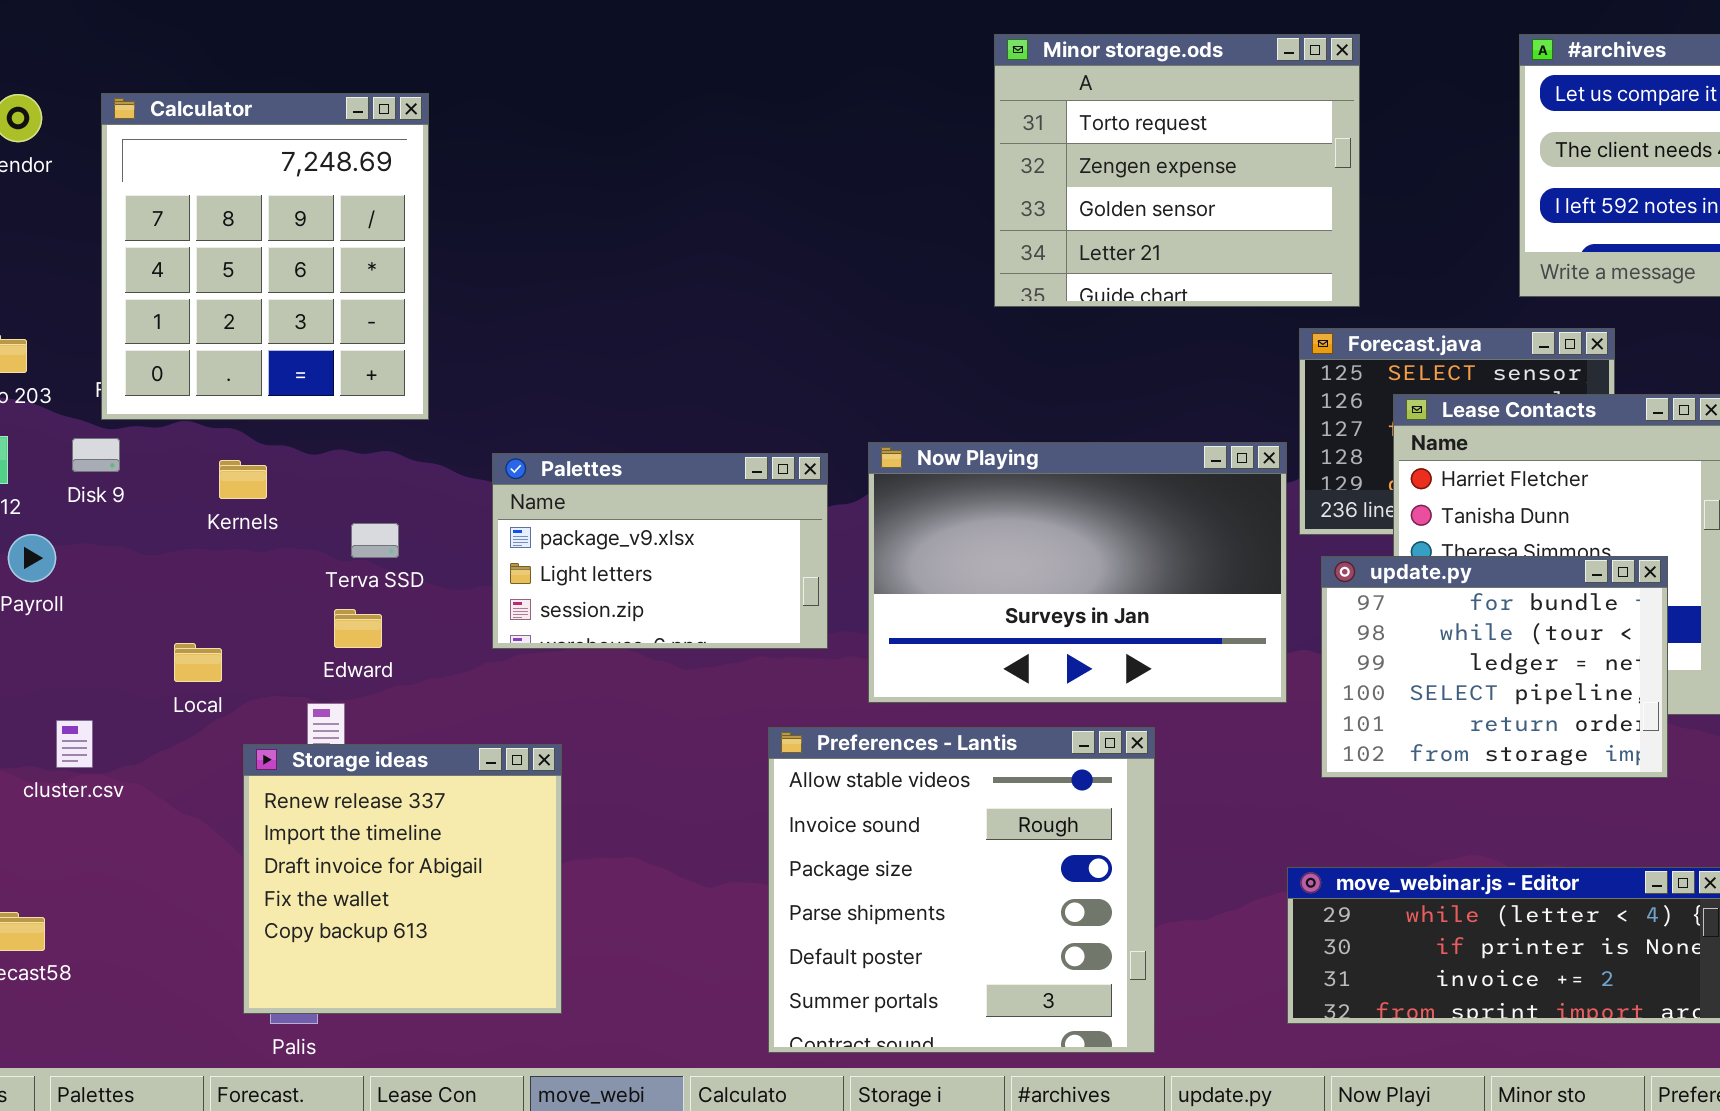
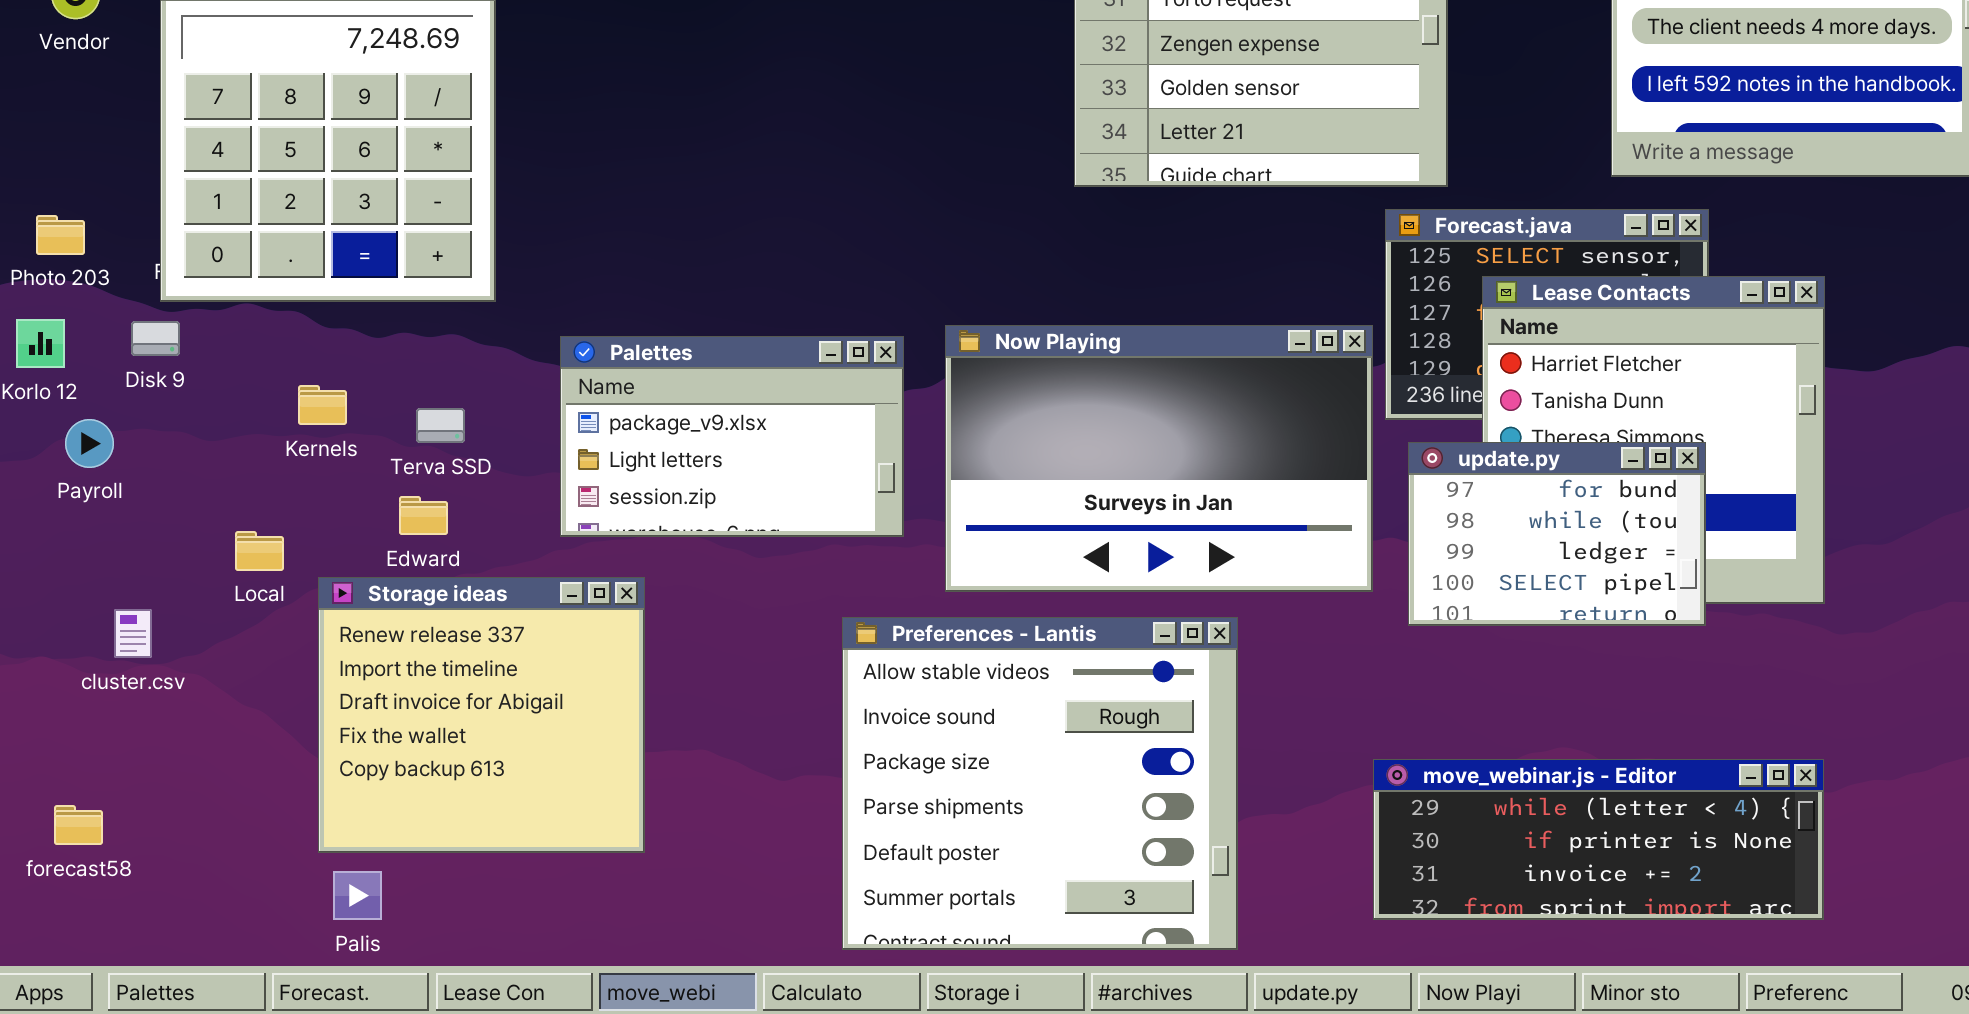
Kernels: [219,460,267,499] -> [298,385,347,425], moved
update.py: [1321,556,1668,778] -> [1408,442,1706,626], resized
Storage ideas: [243,744,562,1014] -> [318,577,645,853], moved

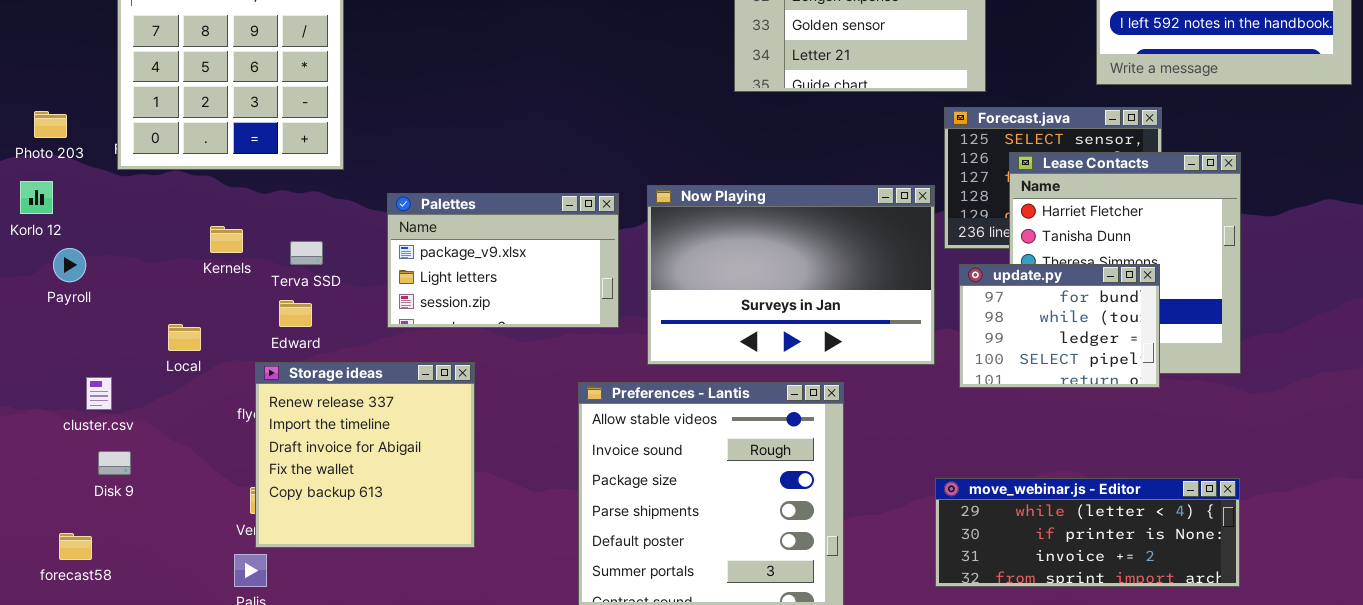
Disk 9: [131,321,180,356] -> [98,451,131,475], moved
Storage ideas: [318,577,645,853] -> [255,362,475,548], moved
forecast58: [54,805,103,845] -> [59,533,92,560], moved

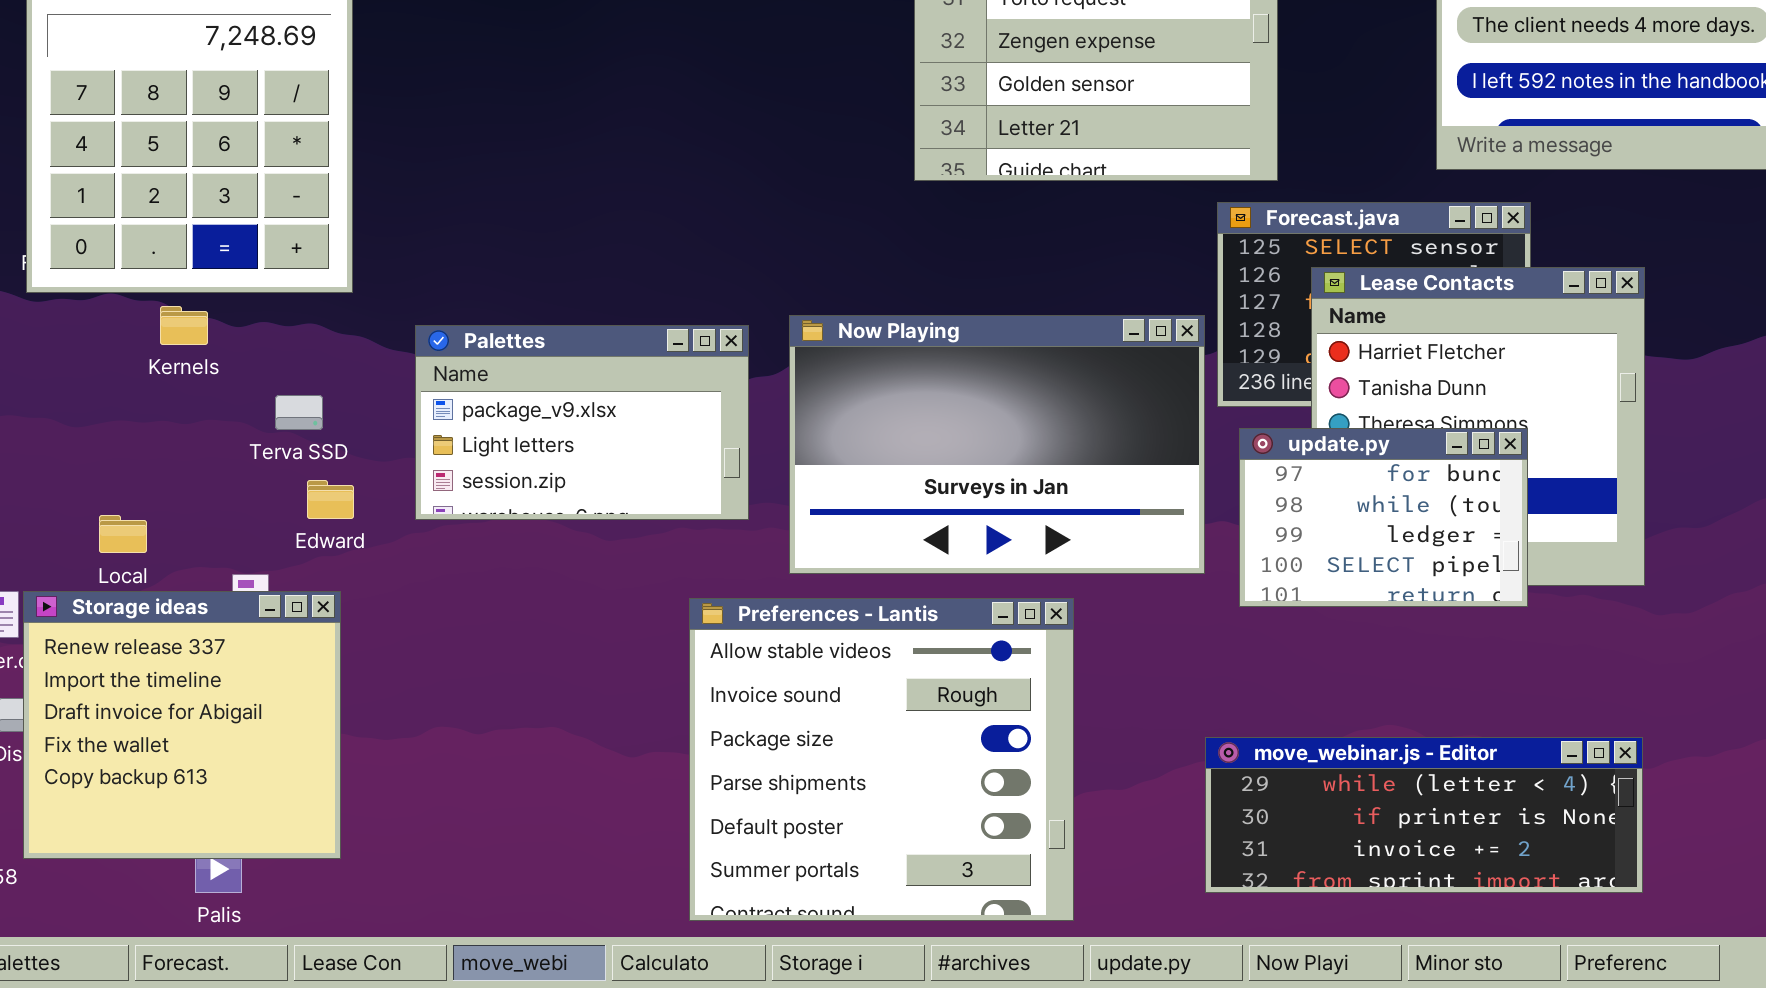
Kernels: [210,226,243,253] -> [160,306,208,345], moved
Edward: [279,300,312,327] -> [307,480,354,519], moved
Storage ideas: [255,362,475,548] -> [23,591,341,859], moved

